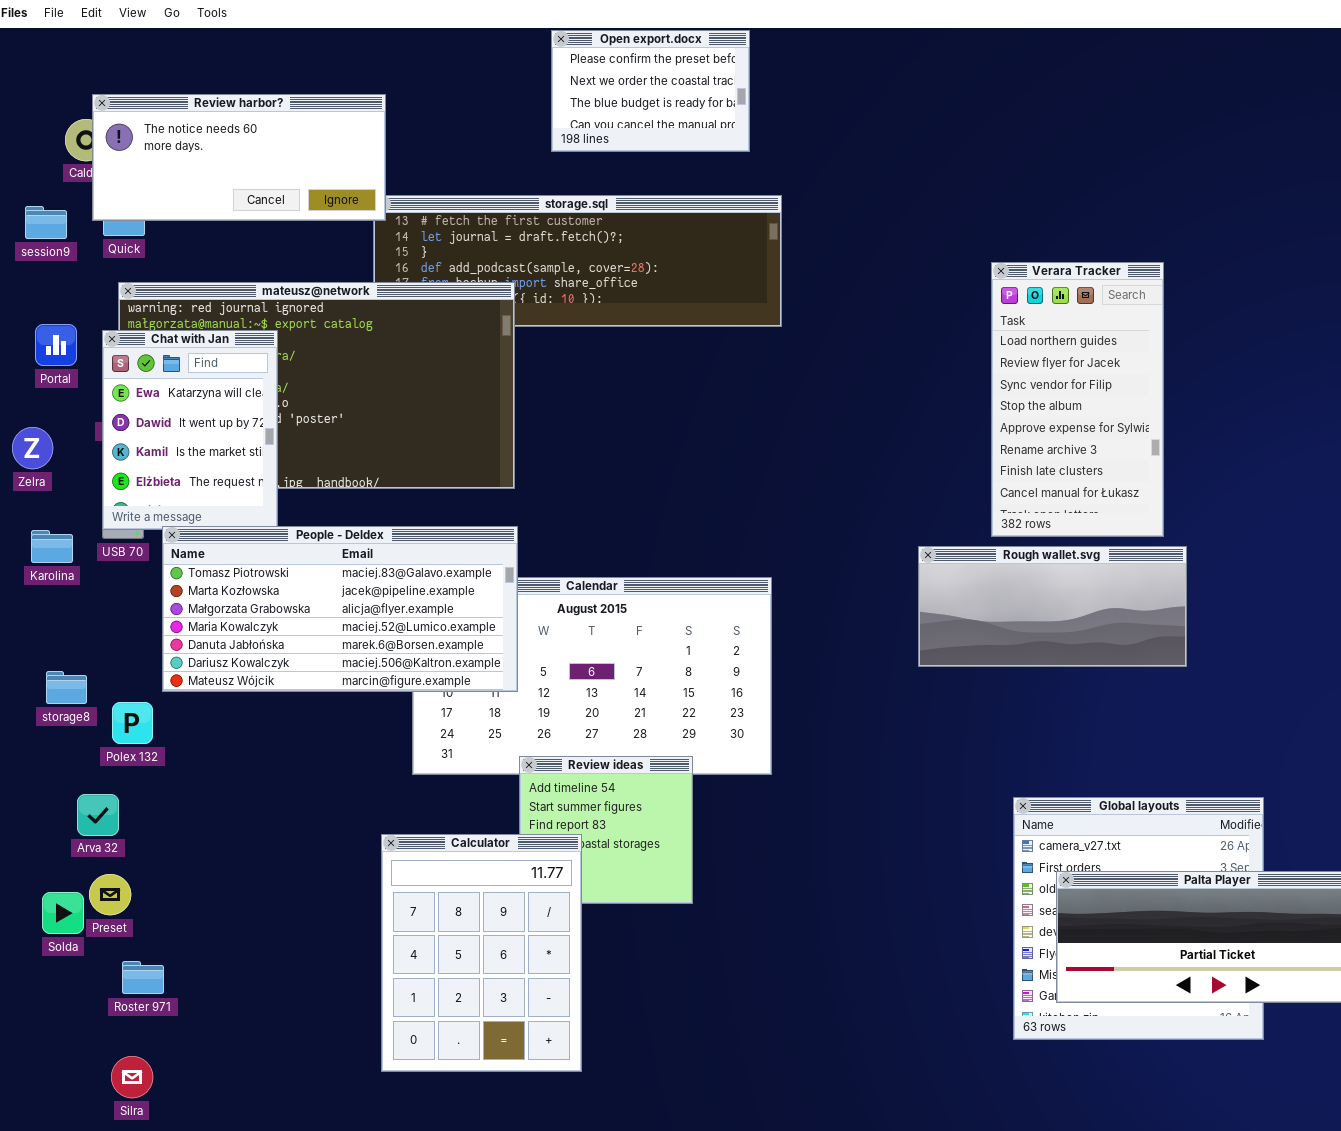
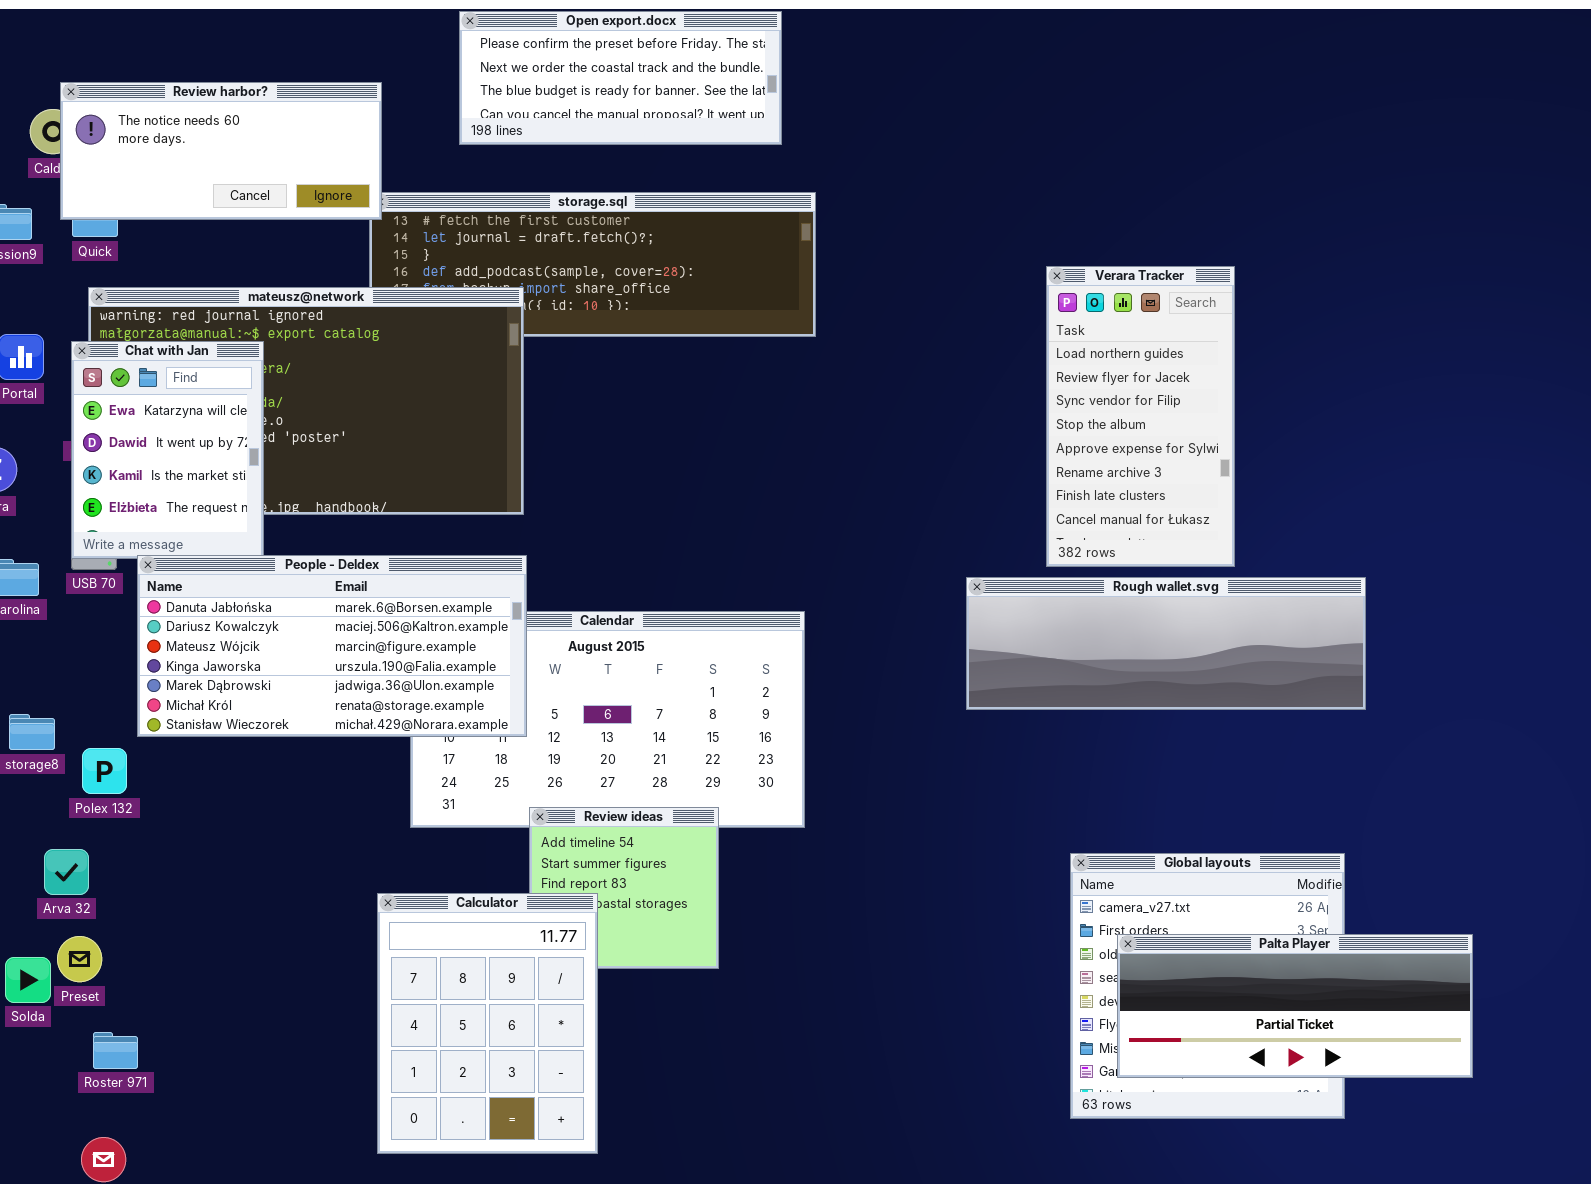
Open export.docx: [551,30,750,152] -> [459,11,782,145], resized
People - Deldex: [162,526,518,692] -> [137,555,527,737], scrolled down 4 rows
Rough wallet.svg: [918,546,1187,667] -> [966,577,1366,710], resized

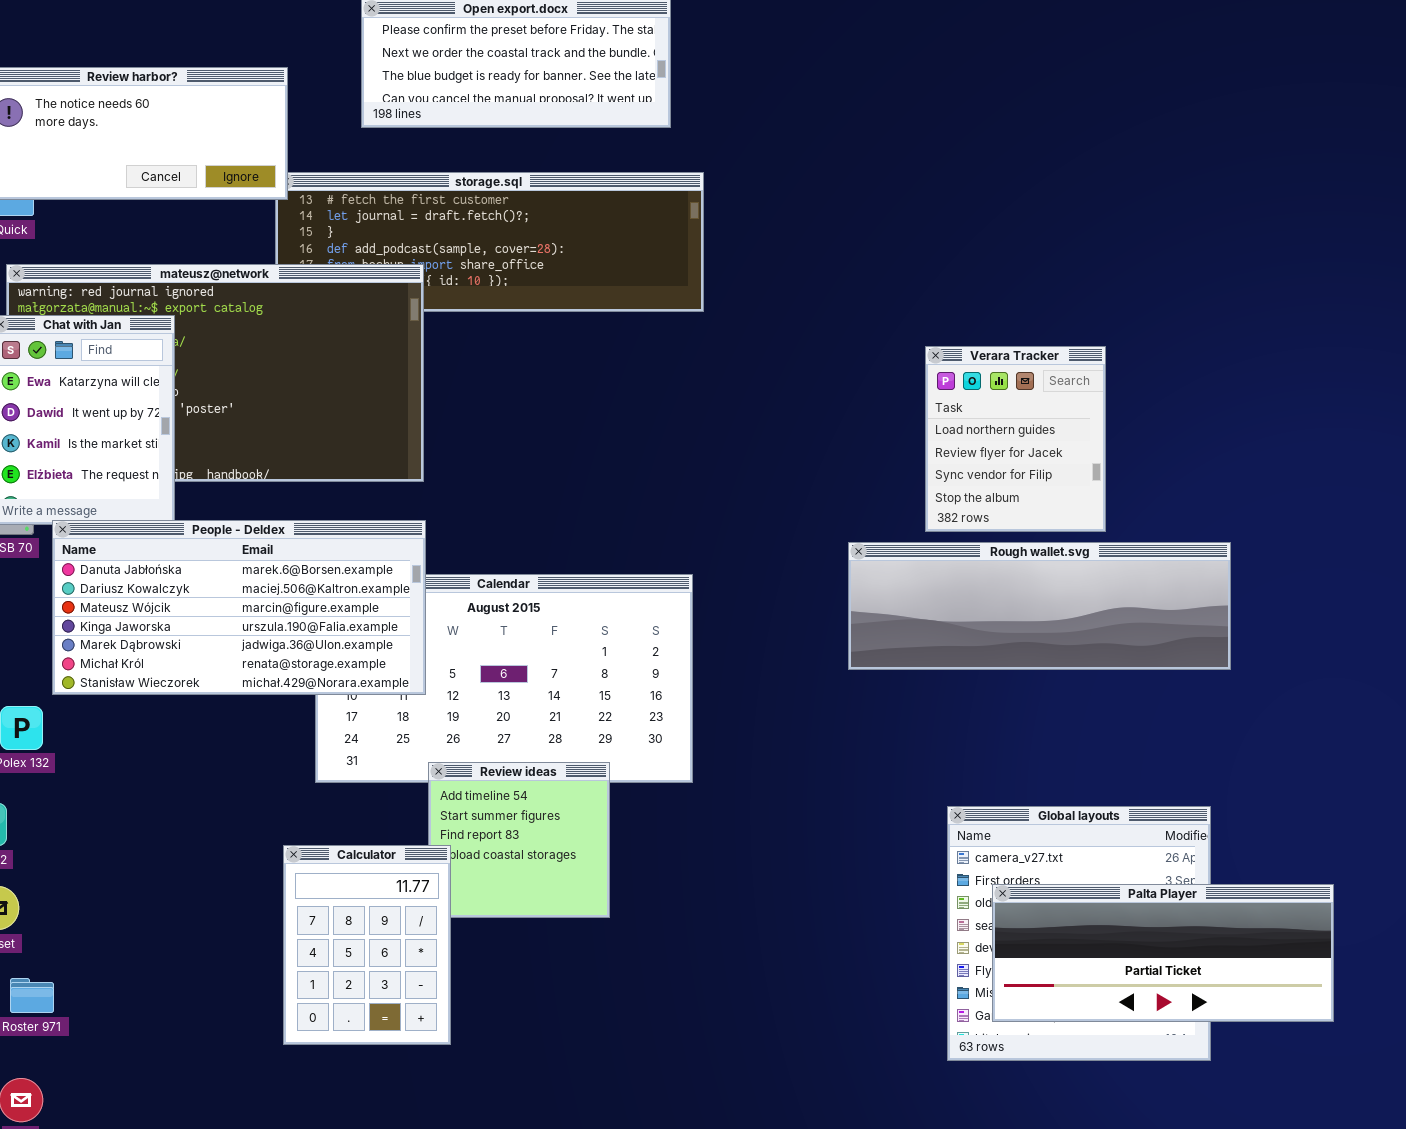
Verara Tracker: [1046,266,1235,567] -> [925,346,1106,532], resized
Calculator: [377,893,598,1154] -> [283,845,451,1045], resized

